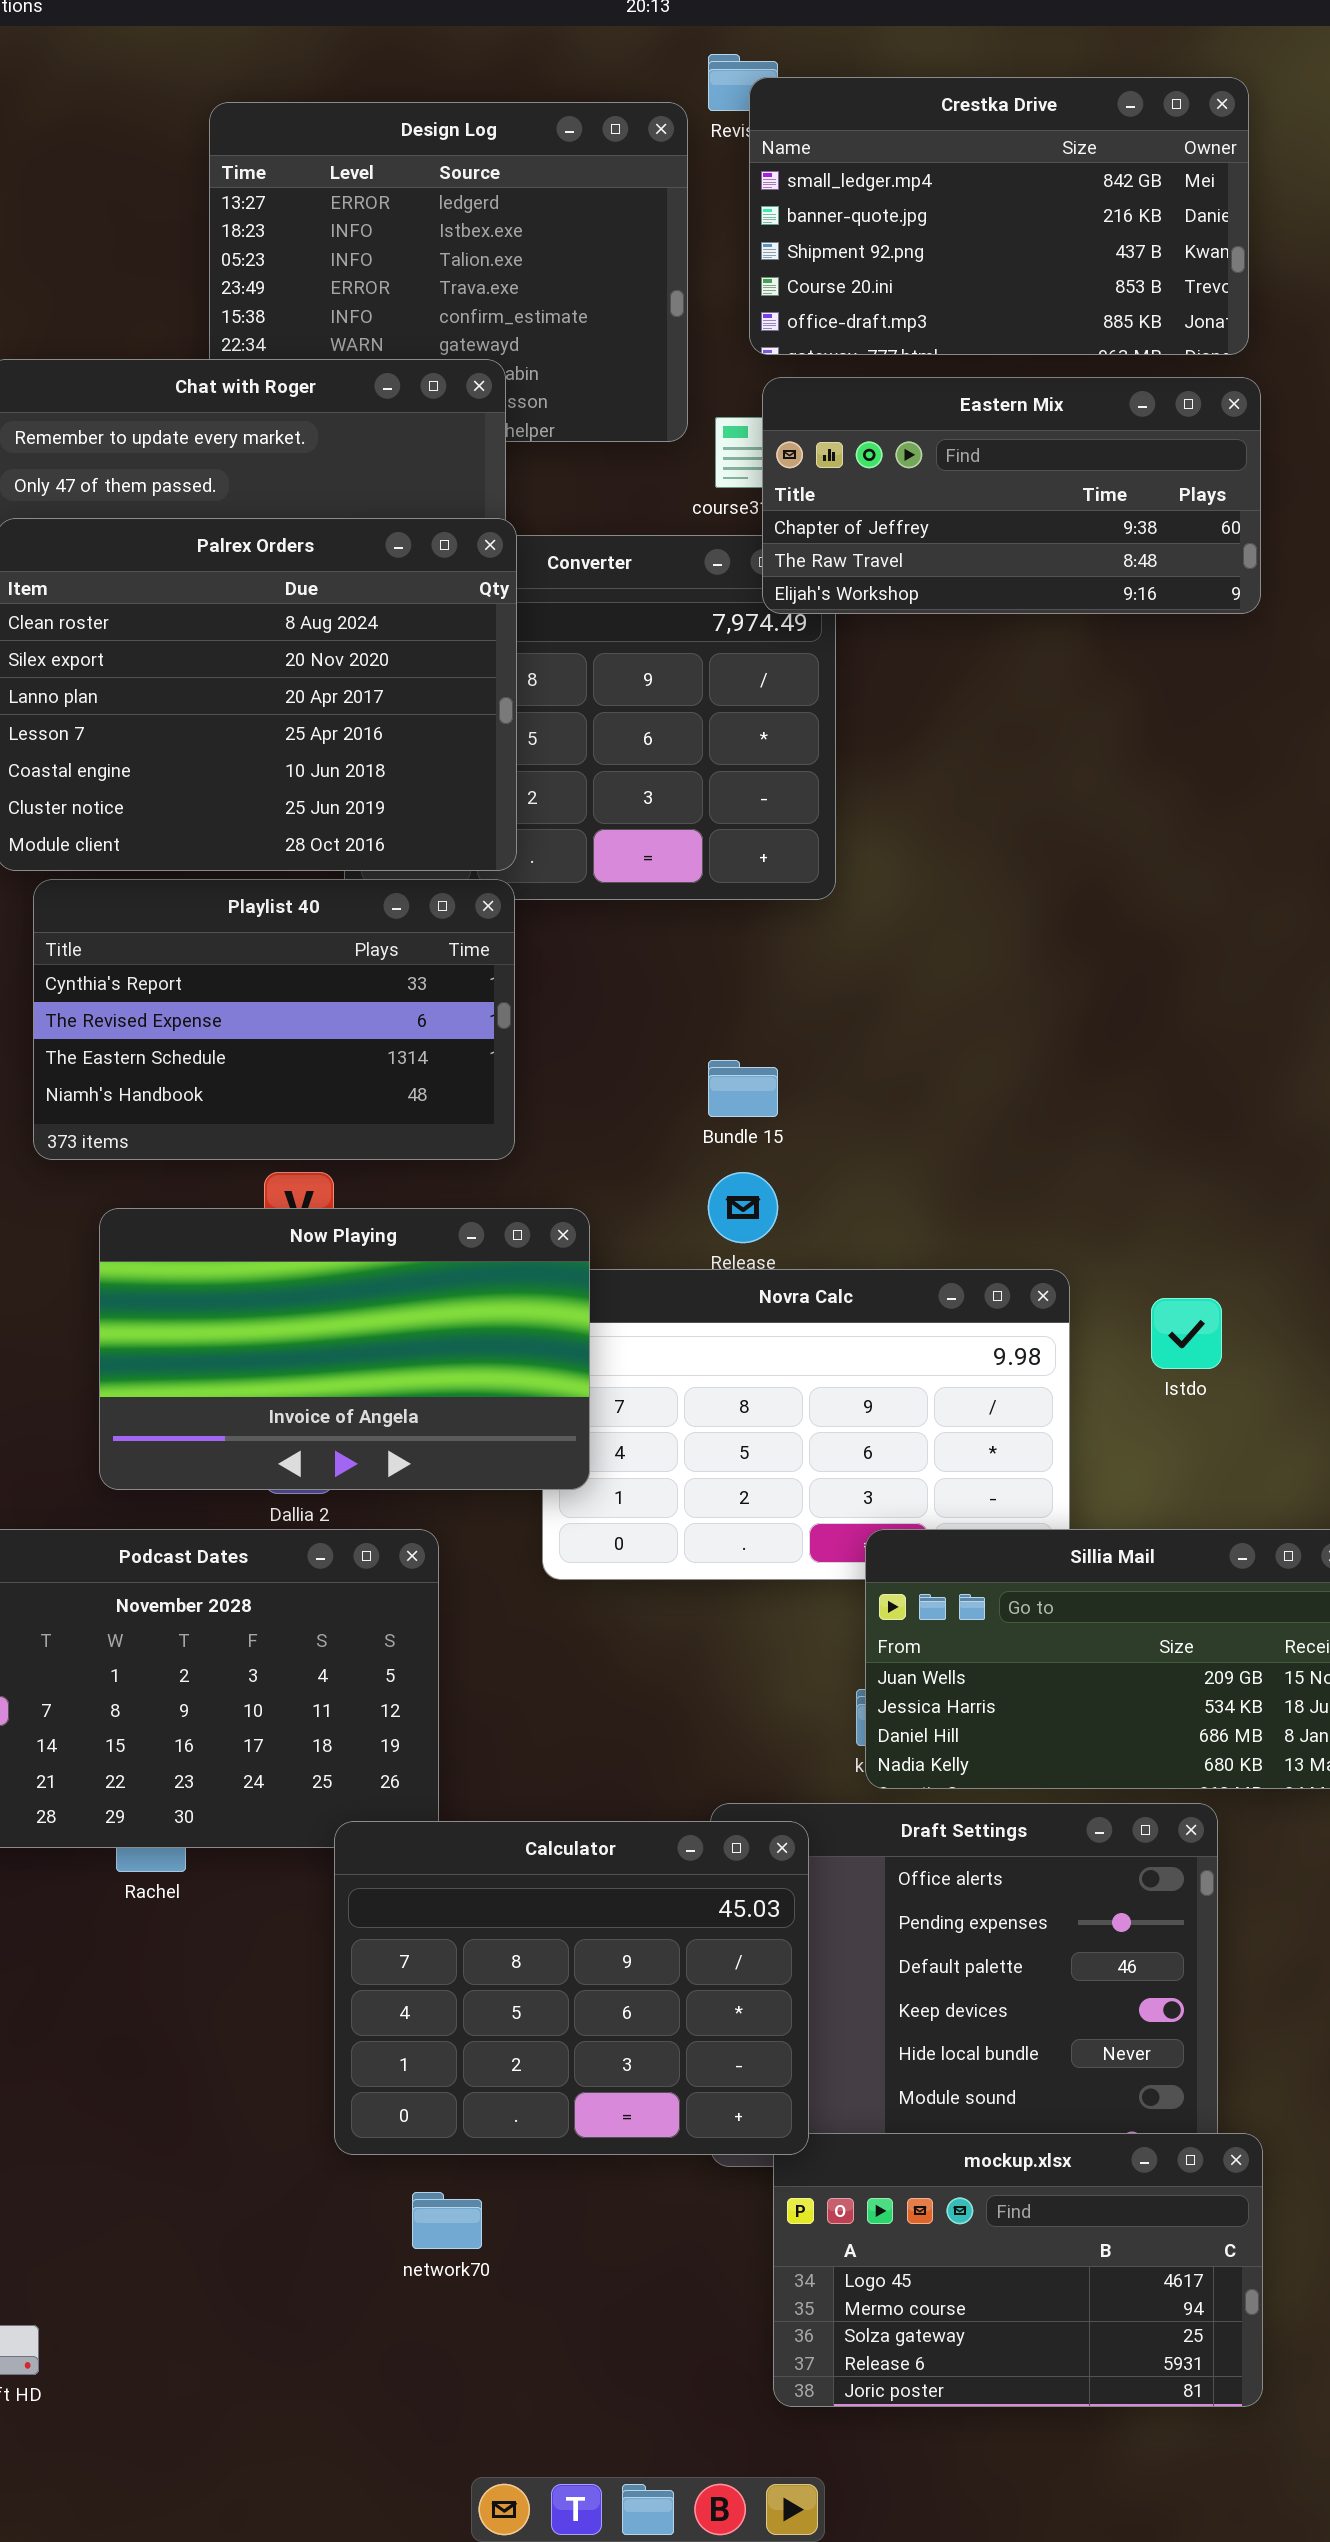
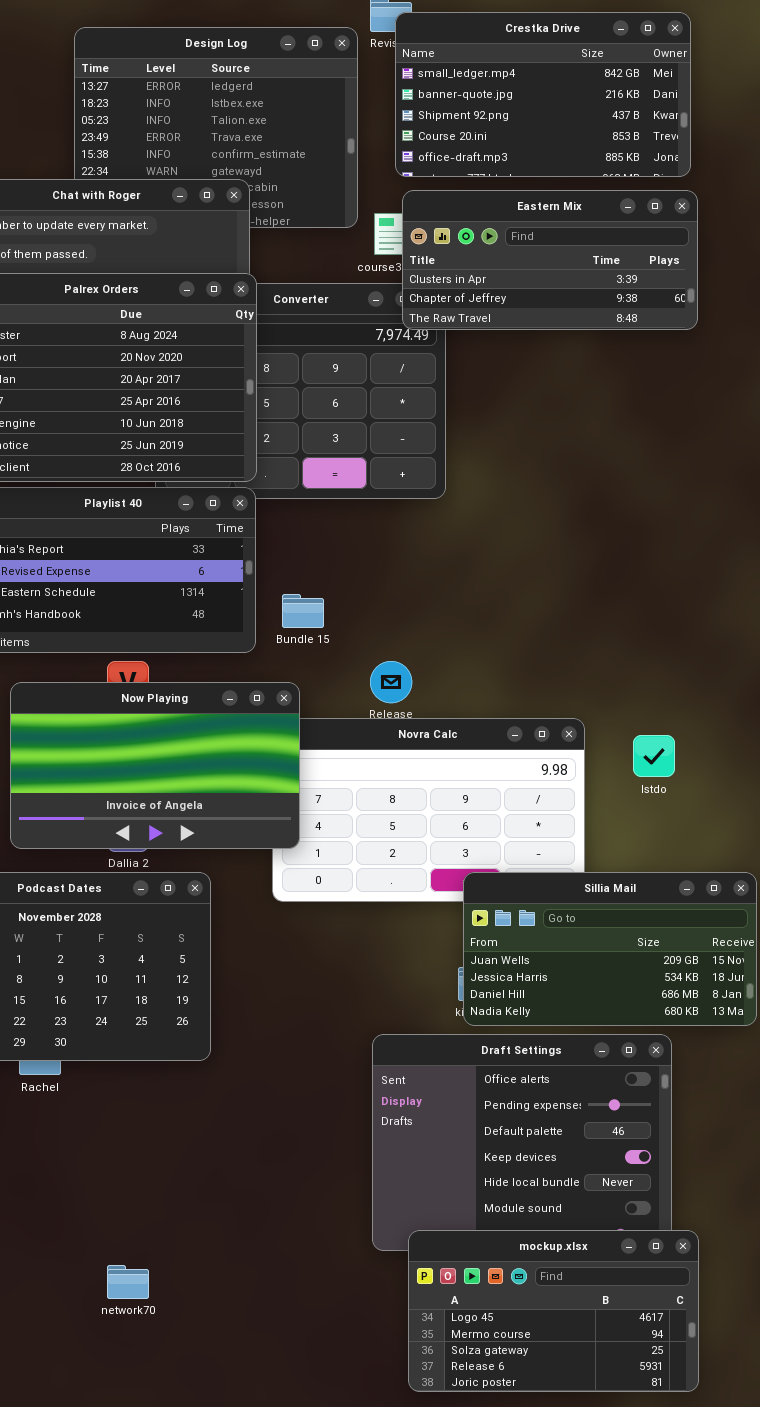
Eastern Mix: [762,377,1261,614] -> [402,190,698,330], scrolled up 1 row
Bundle 15: [708,1060,778,1117] -> [282,594,324,628], moved
Calculator: [334,1821,809,2155] -> none, closed
network70: [412,2192,482,2249] -> [107,1265,149,1299], moved

